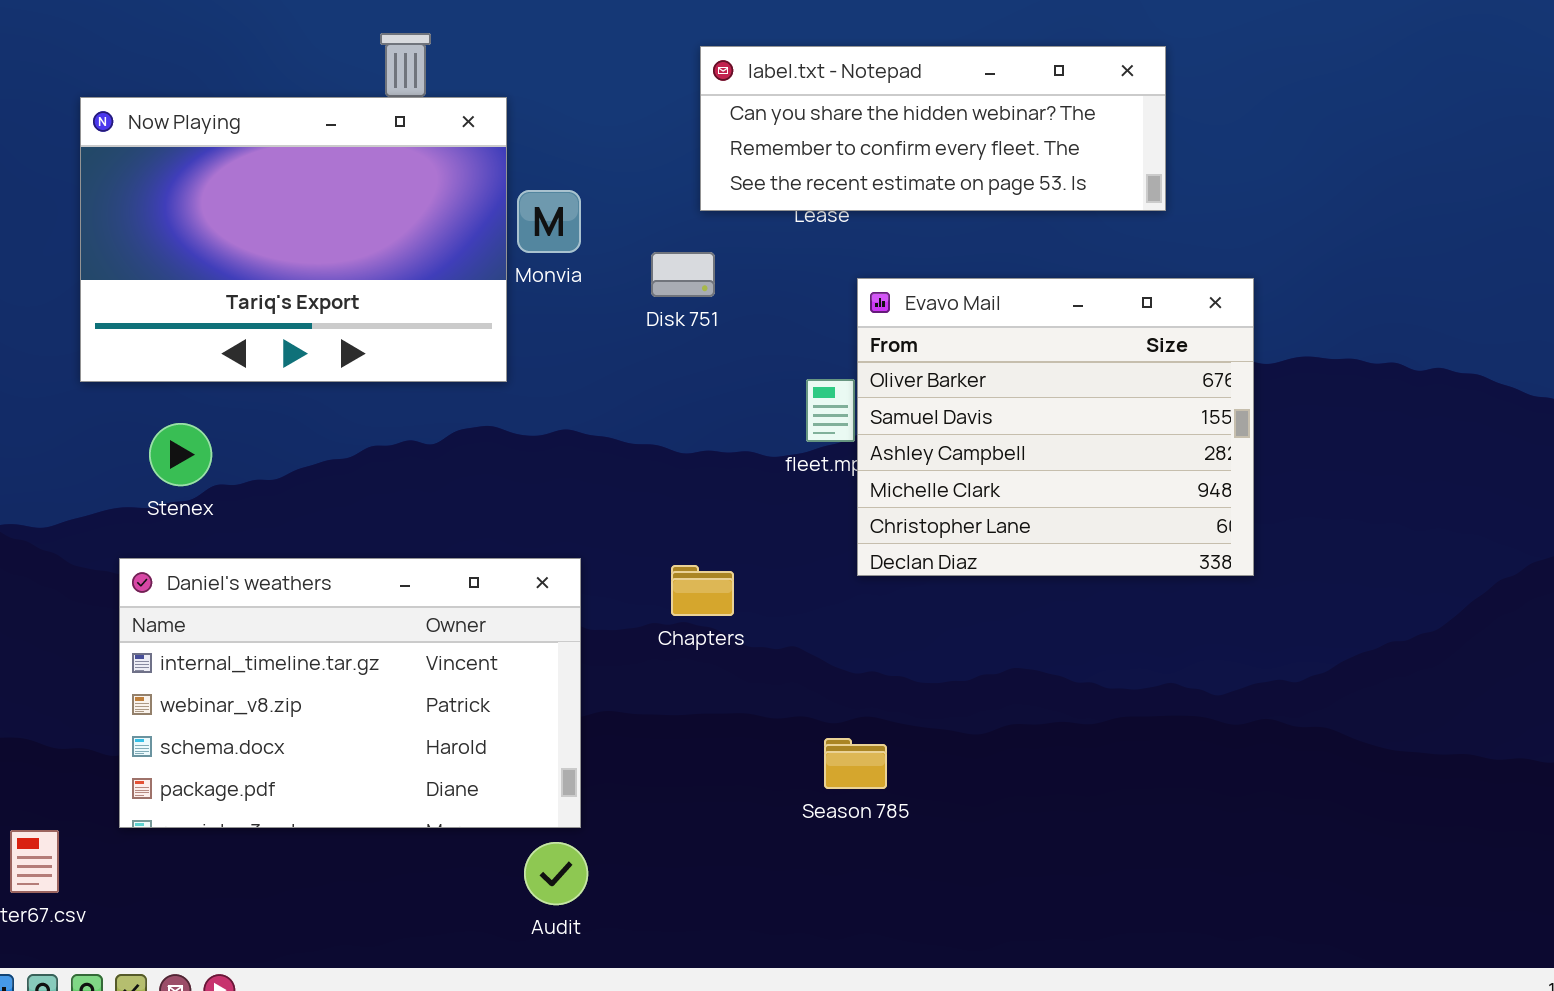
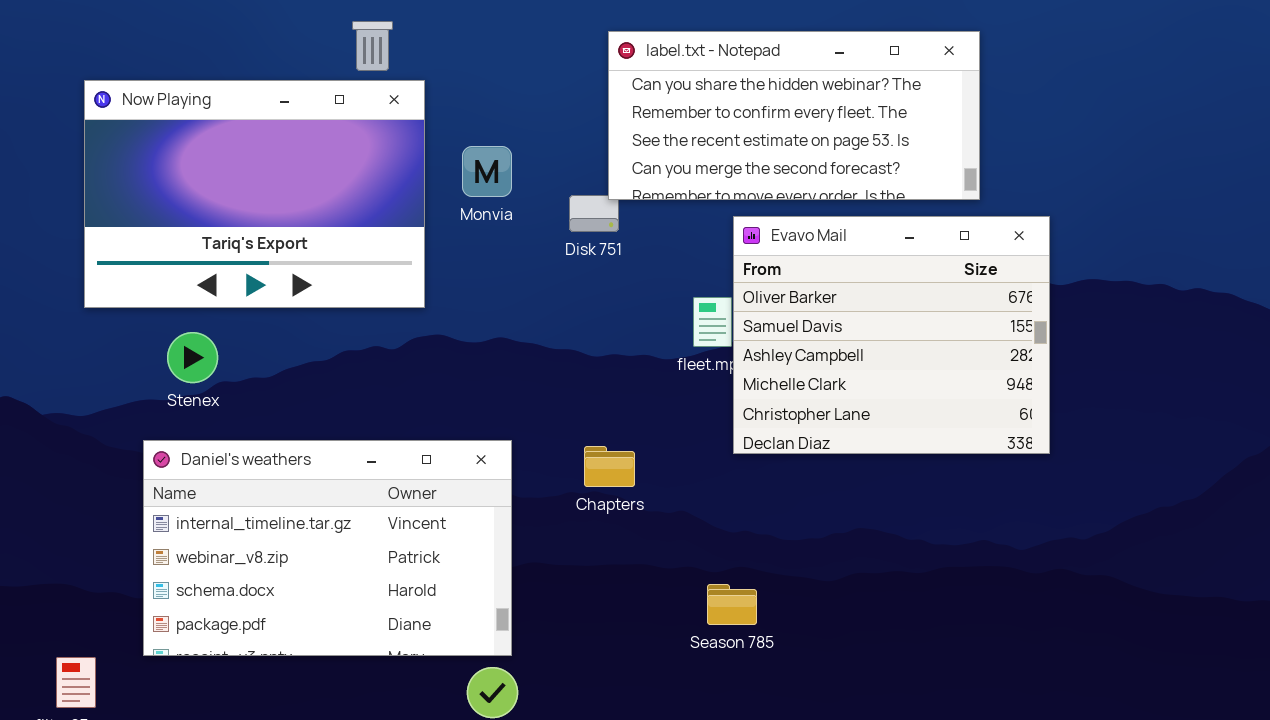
label.txt - Notepad: [700,46,1166,211] -> [608,31,980,200], resized
Now Playing: [80,97,507,382] -> [84,80,425,308], moved

